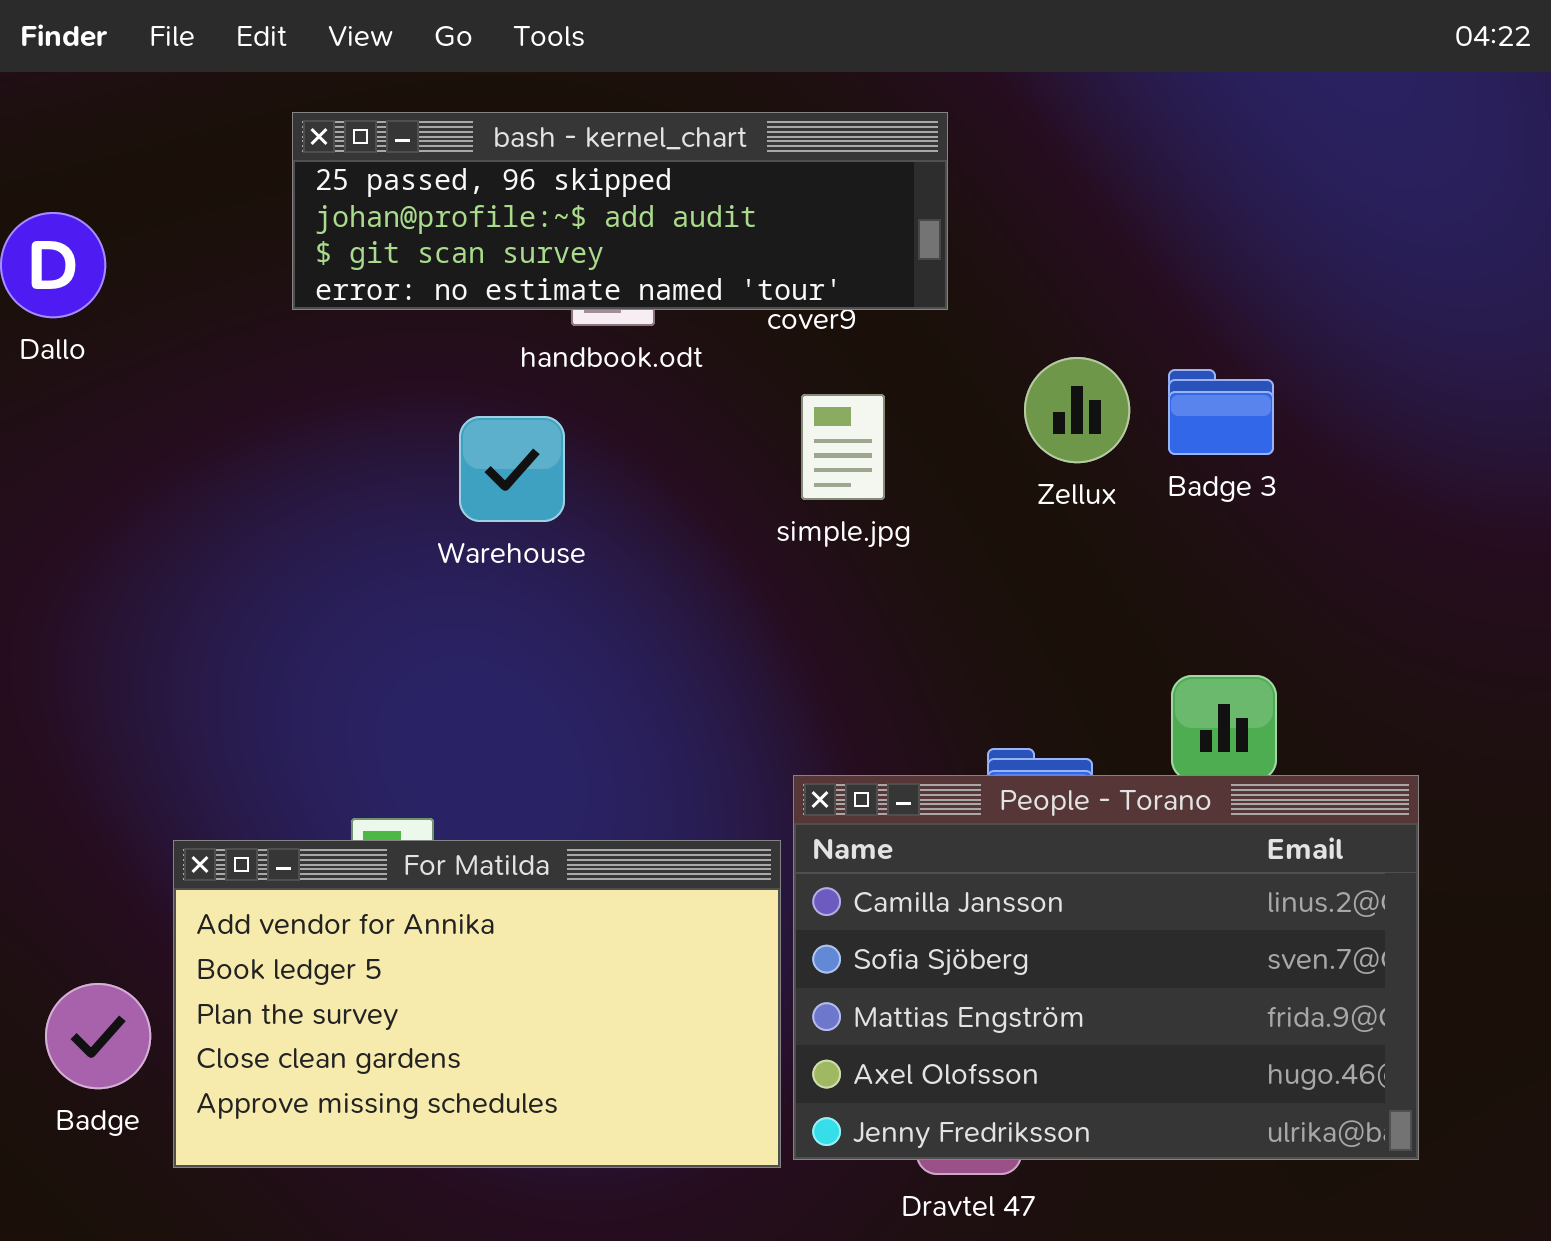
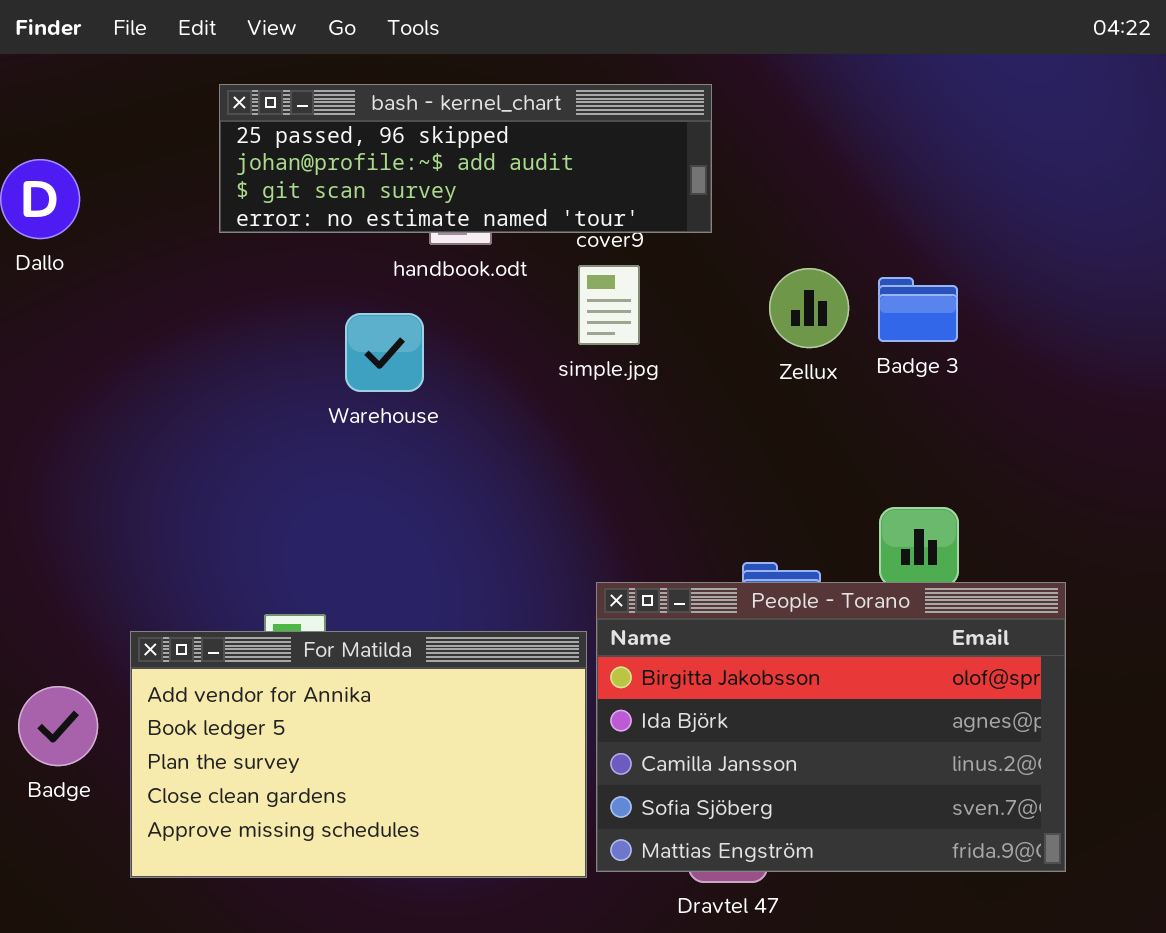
simple.jpg: [801,394,885,500] -> [578,265,640,345], moved
People - Torano: [793,775,1419,1160] -> [596,582,1066,872], scrolled up 2 rows
Badge: [45,983,151,1089] -> [18,686,98,766], moved

